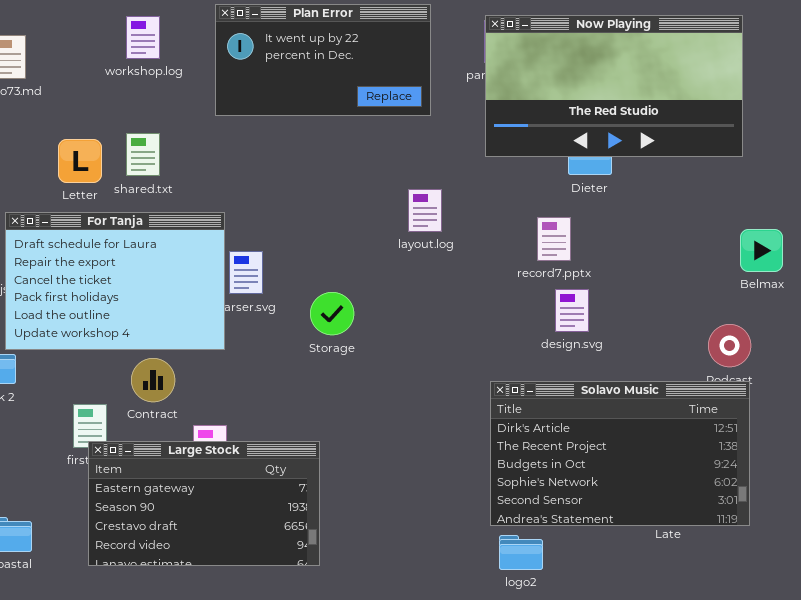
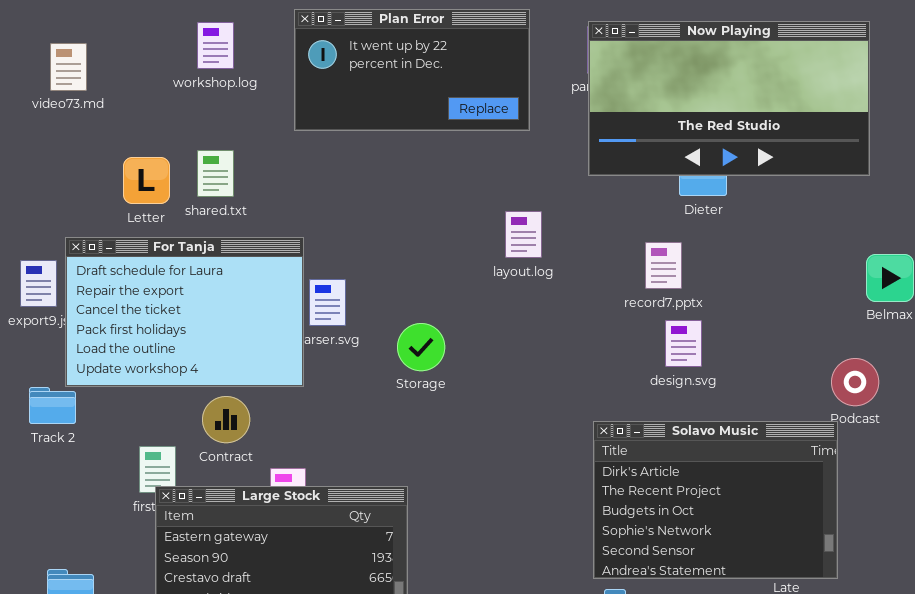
Solavo Music: [490,381,750,526] -> [593,421,838,579], resized

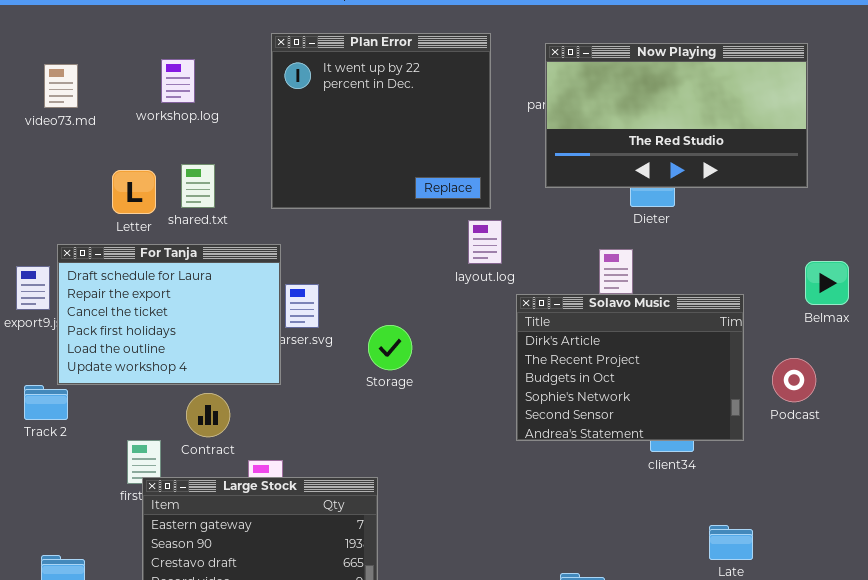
Plan Error: [294,9,530,131] -> [271,33,491,209], resized
workshop.log: [197,22,234,69] -> [161,59,195,103], moved
Solavo Music: [593,421,838,579] -> [516,294,744,441], moved

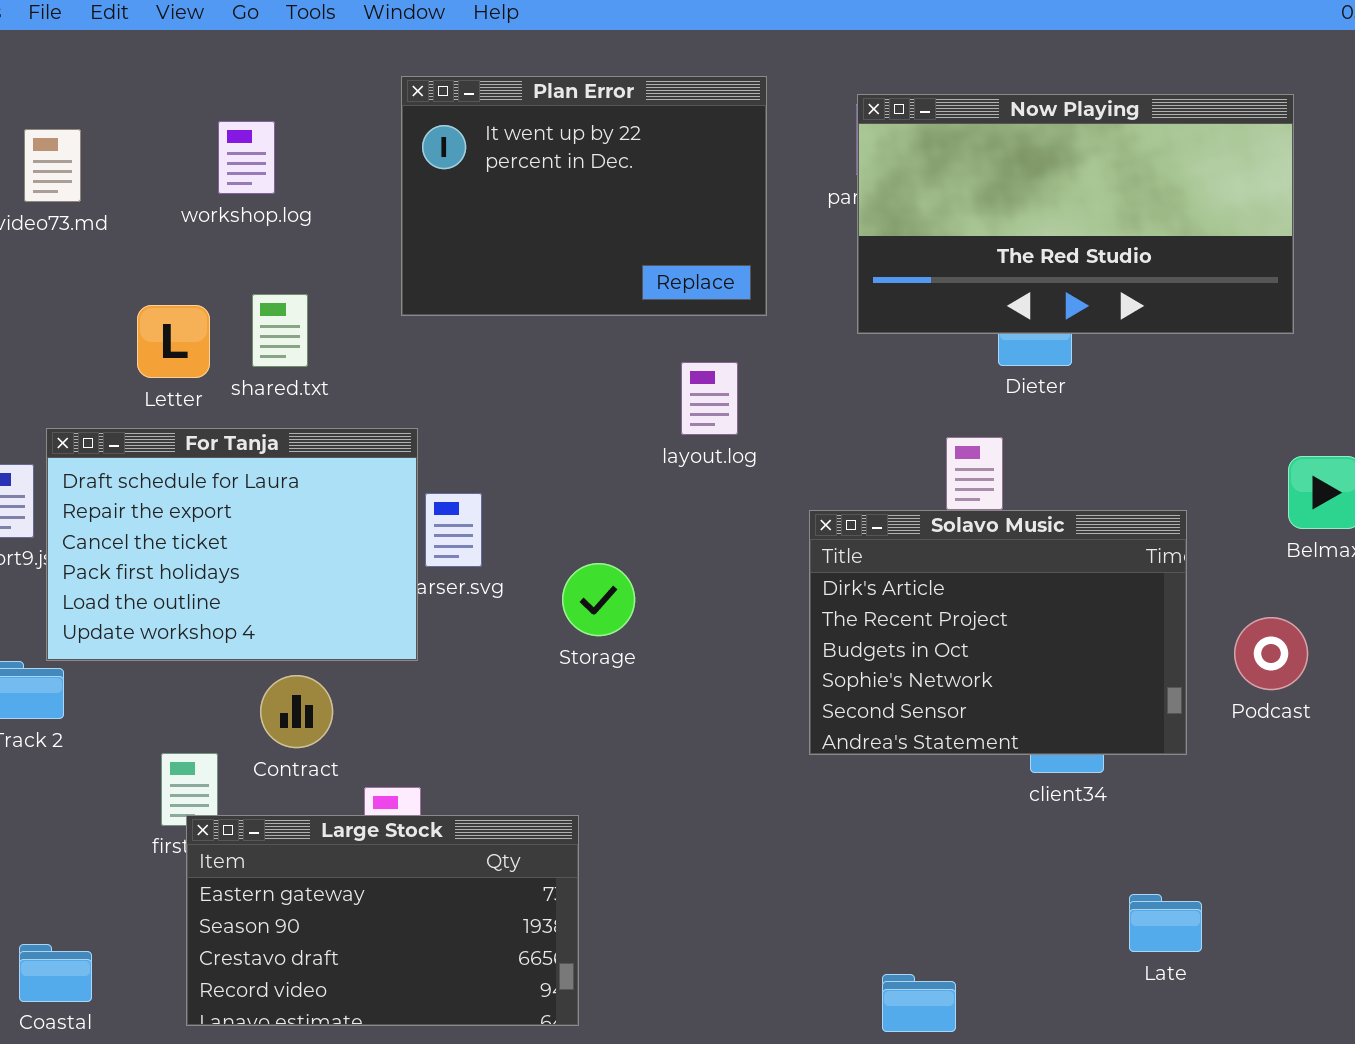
Plan Error: [271,33,491,209] -> [401,76,767,316], resized
layout.log: [468,220,502,264] -> [681,362,738,435], moved

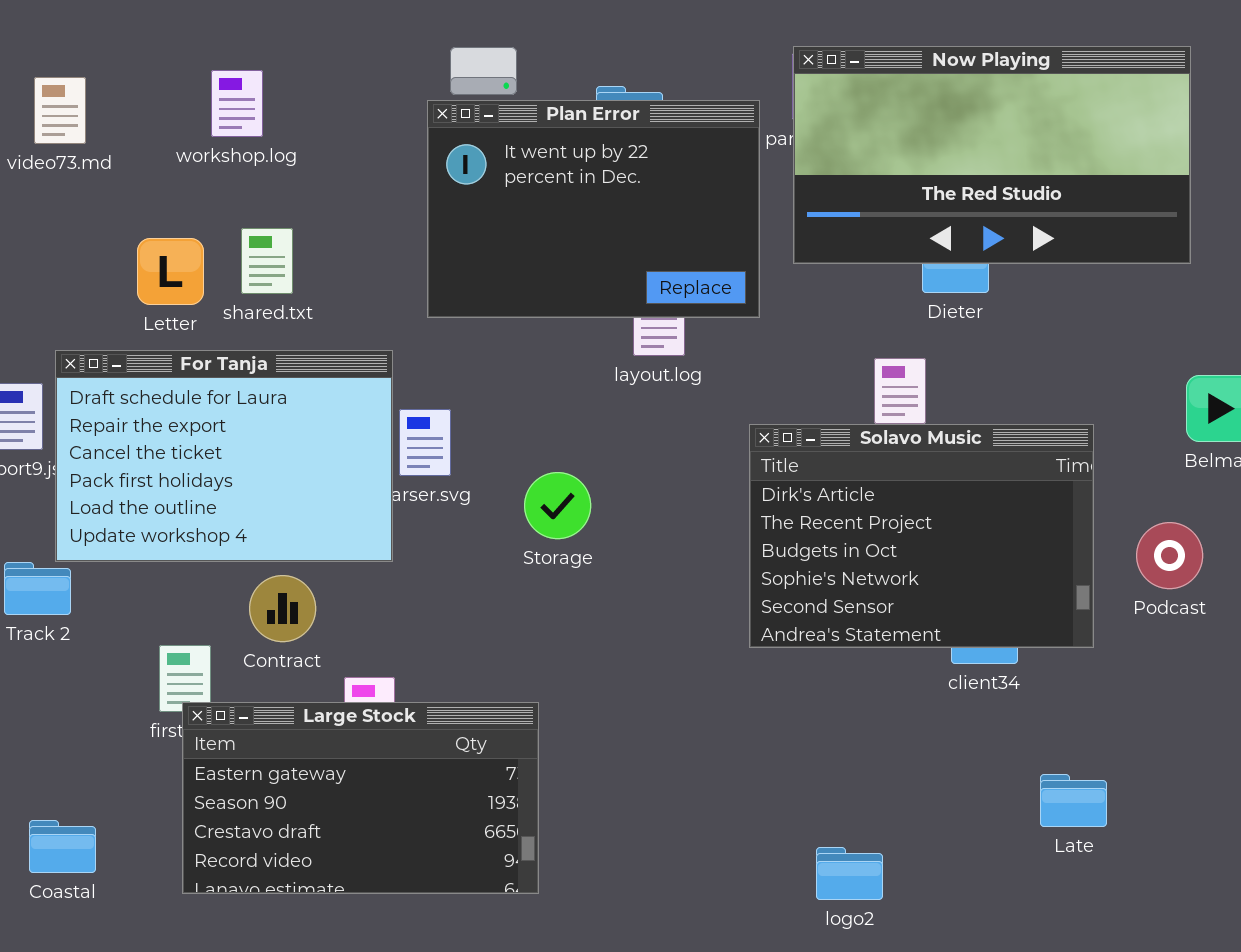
Plan Error: [401,76,767,316] -> [427,100,760,318], moved

